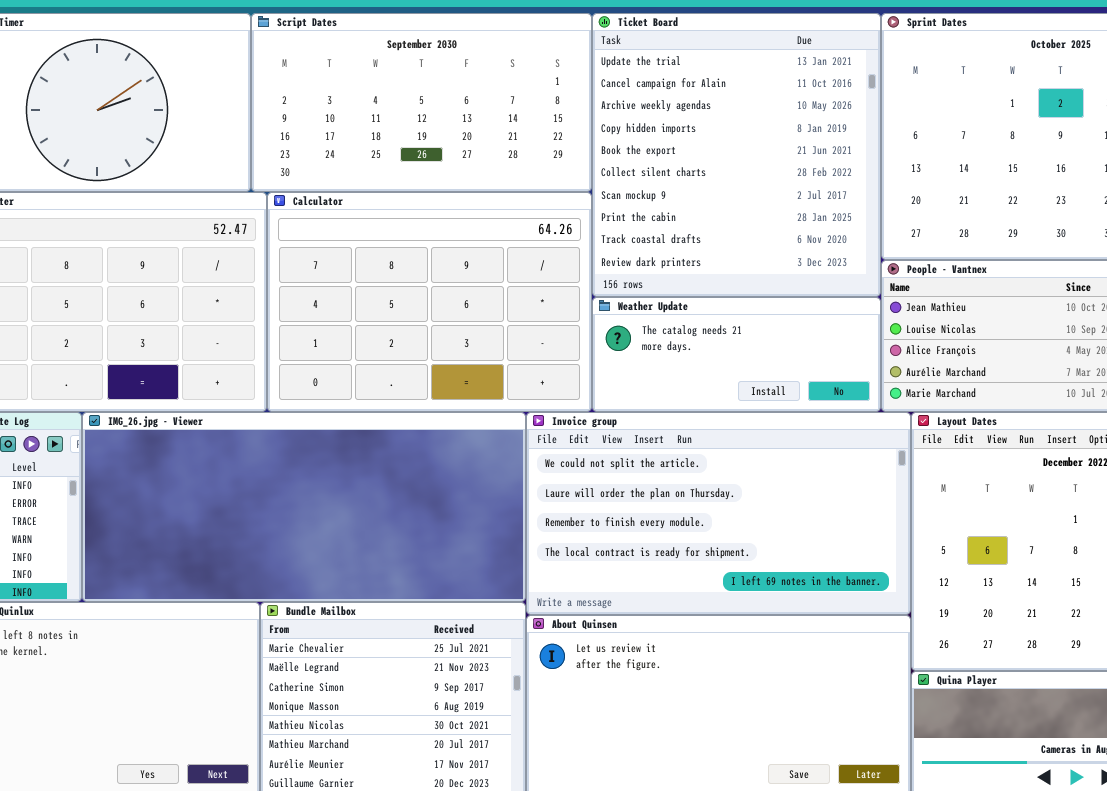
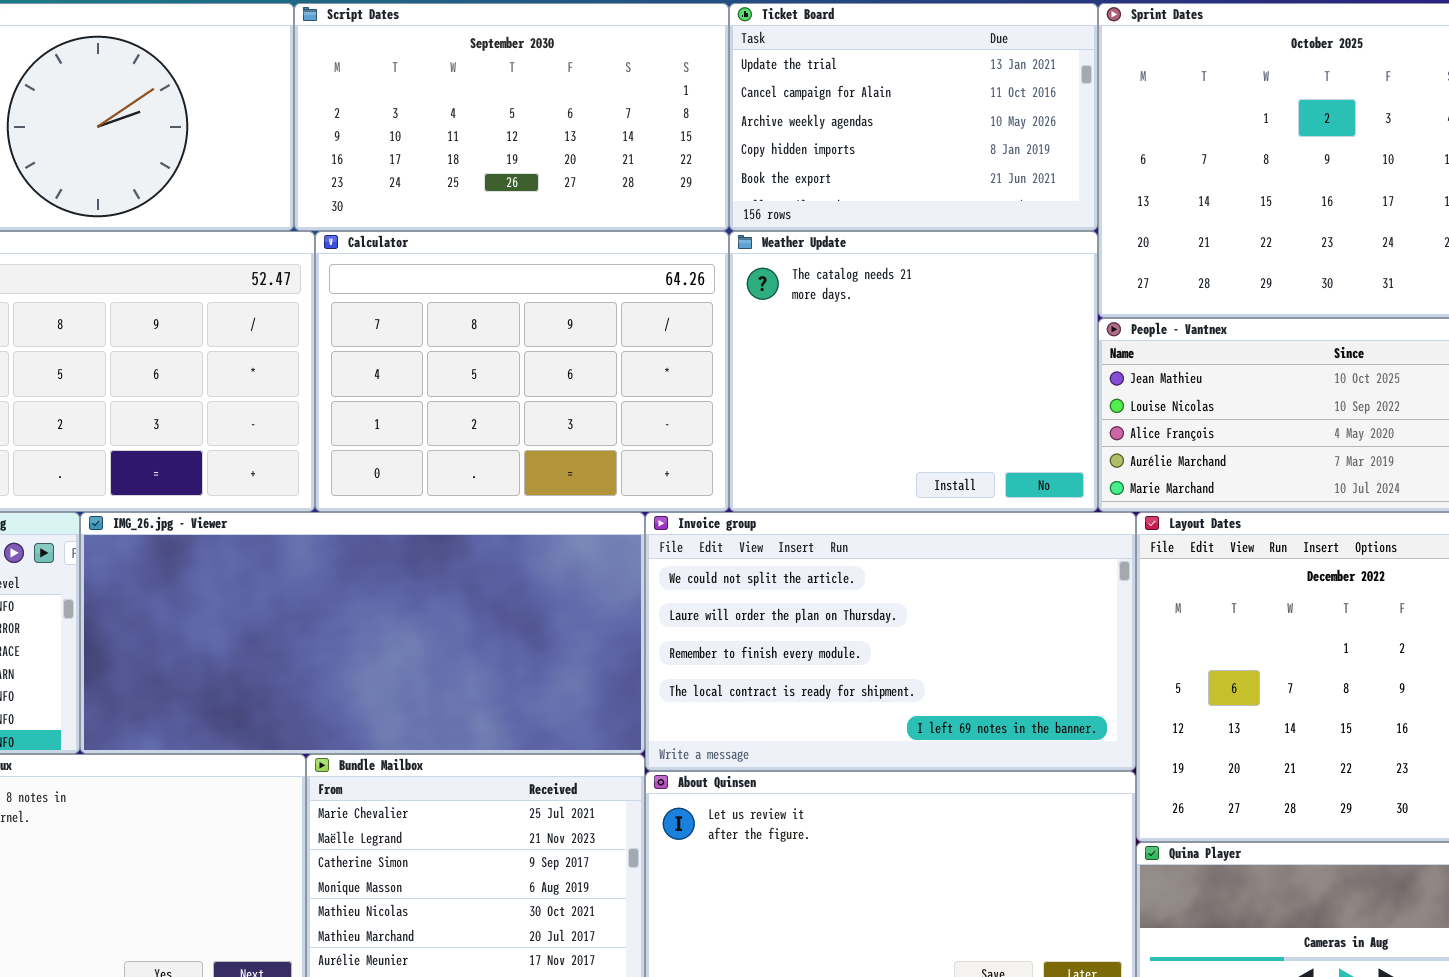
Ticket Board: [592,13,881,297] -> [729,3,1098,231], resized
Weather Update: [592,297,881,412] -> [729,231,1098,512], resized

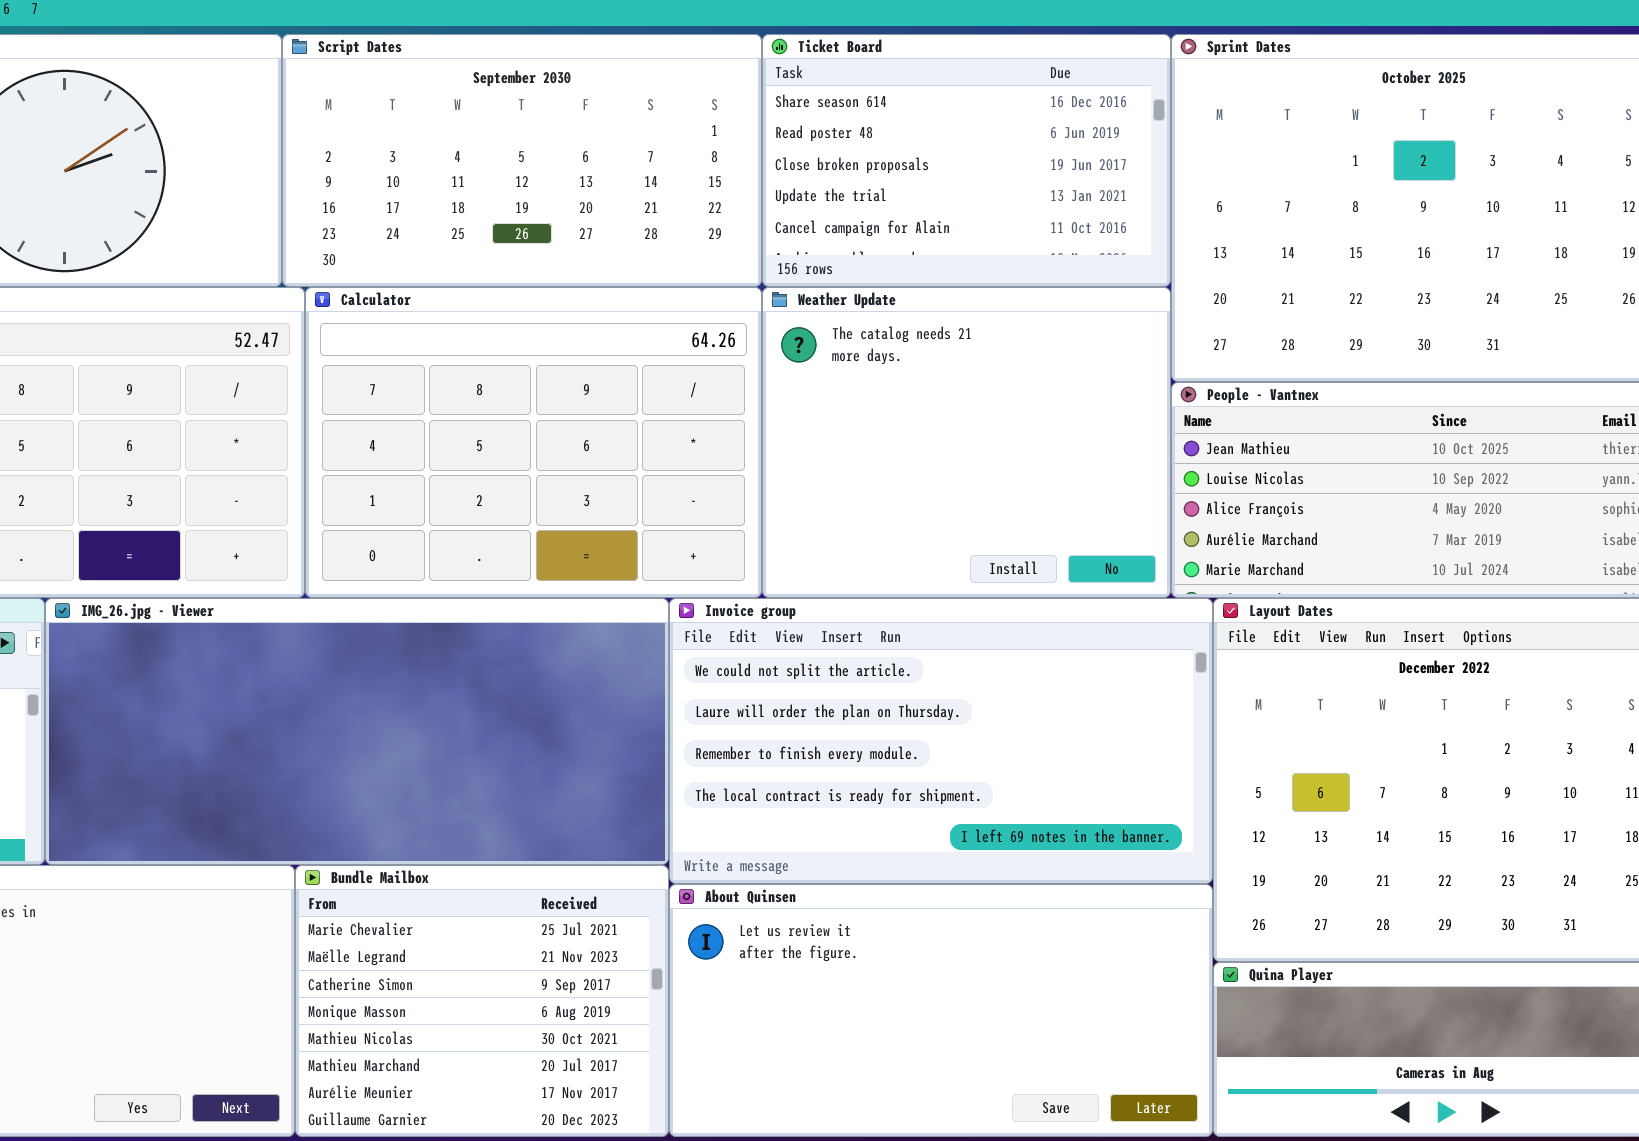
Ticket Board: [729,3,1098,231] -> [762,34,1171,287], scrolled up 3 rows

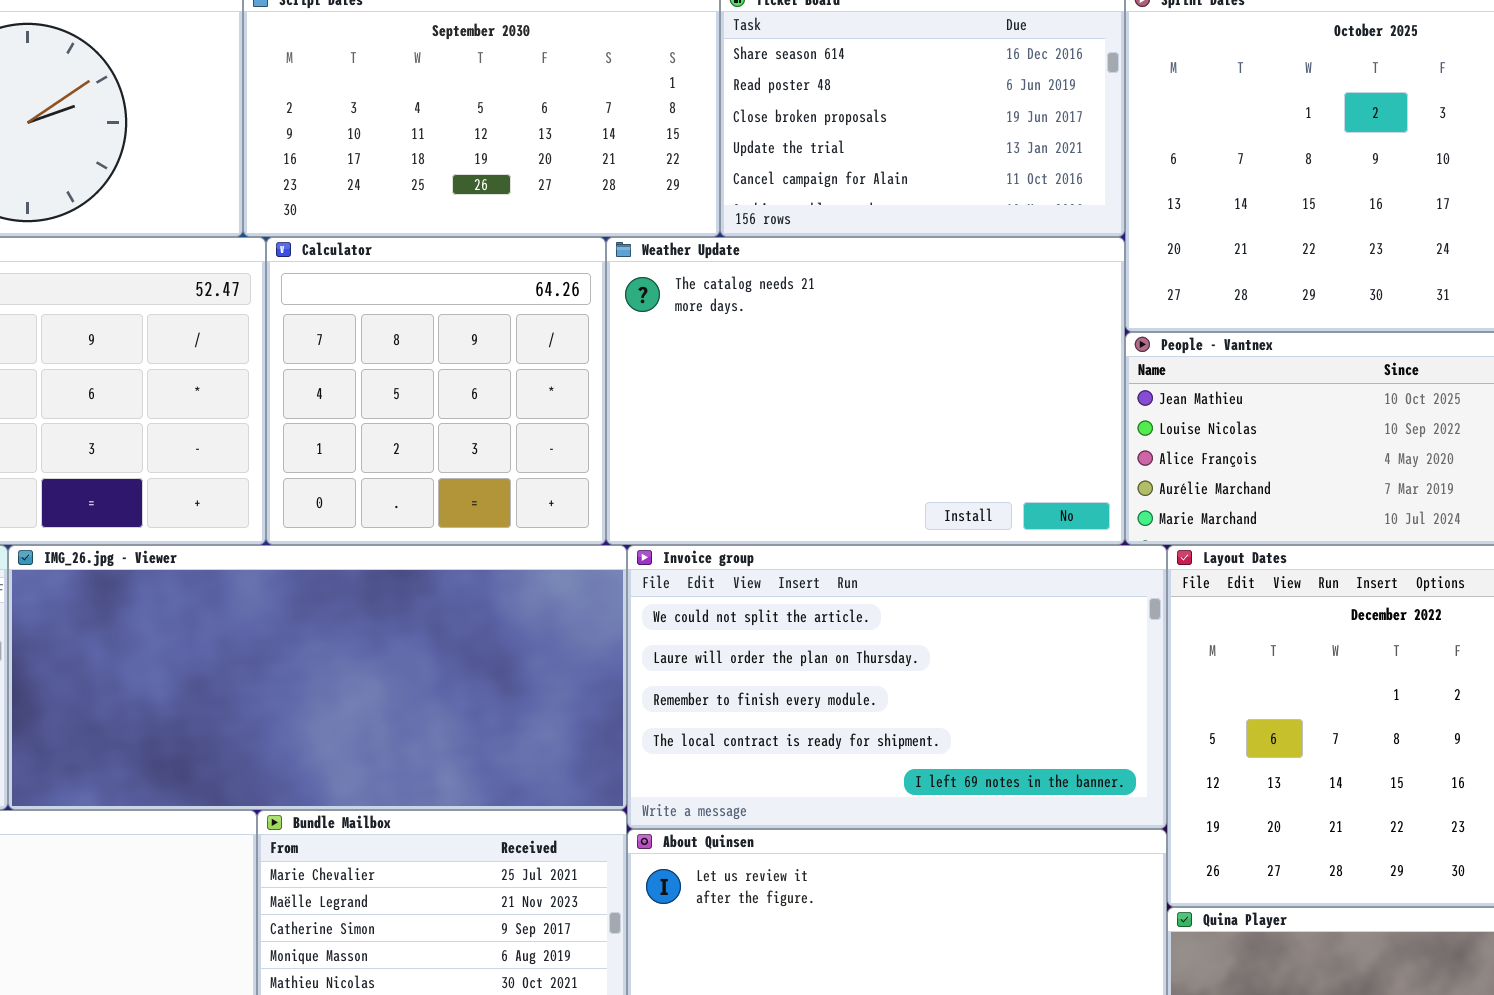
Calculator: [305,287,762,598] -> [266,237,606,545], resized
Weather Update: [762,287,1171,598] -> [606,237,1125,545], resized

